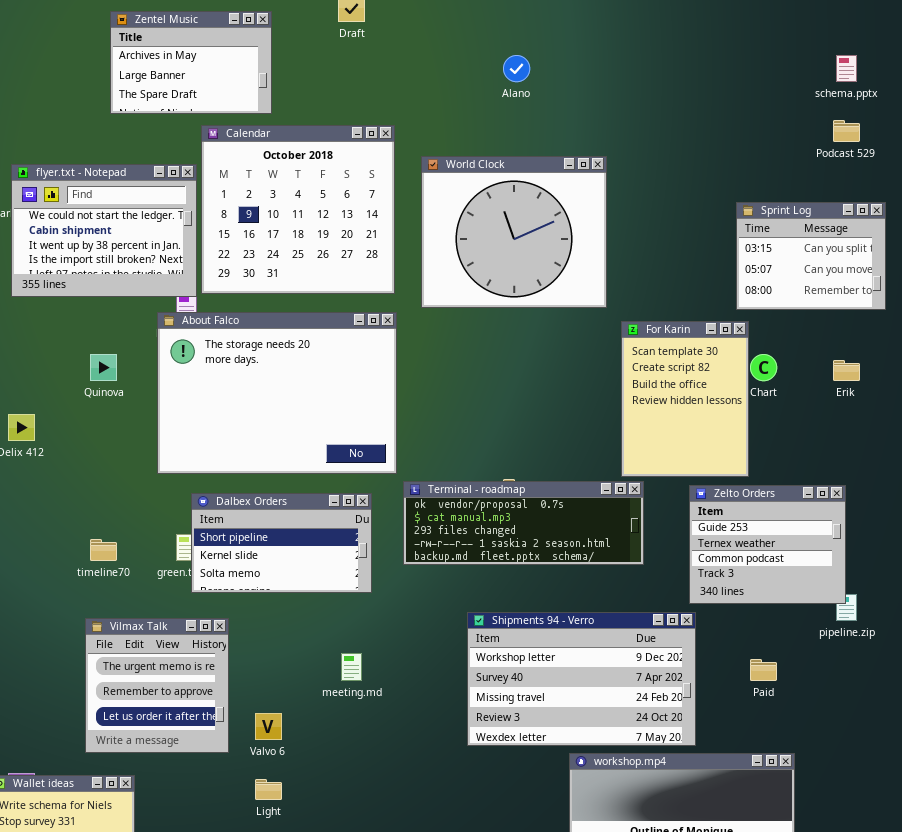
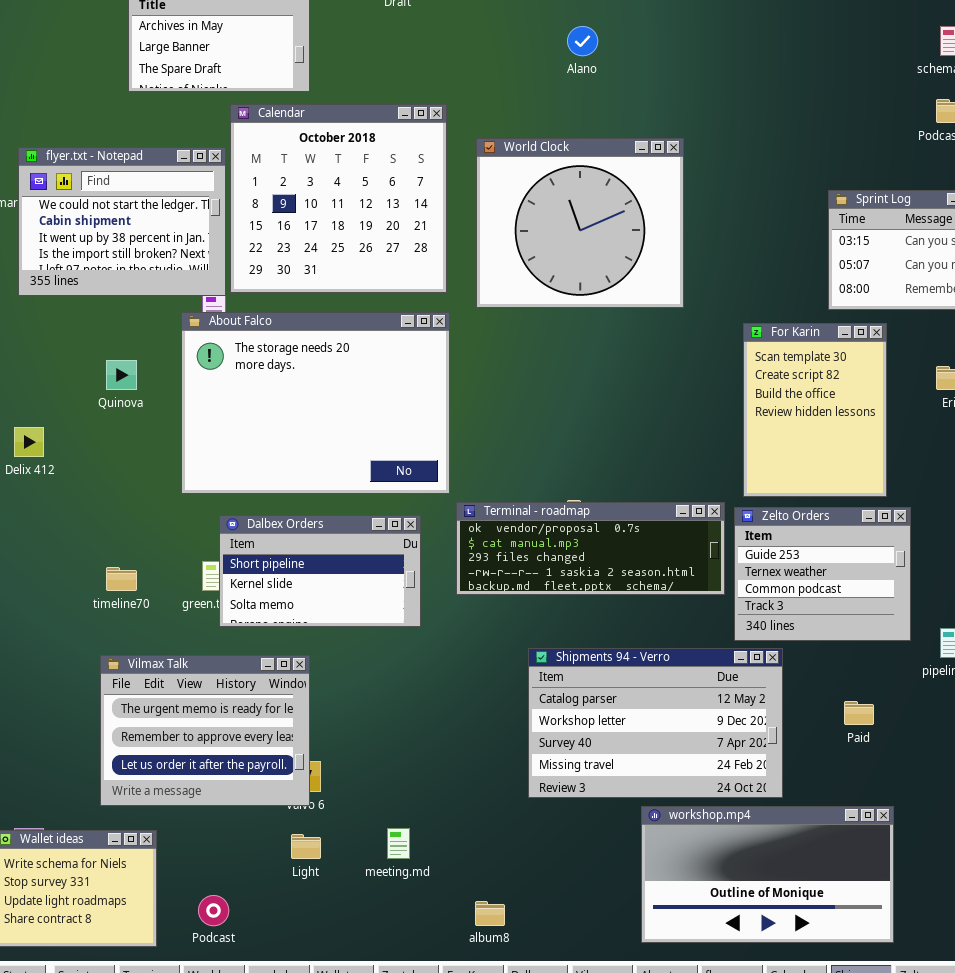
For Karin: [621,321,749,477] -> [743,323,887,497], moved
Zelto Orders: [689,485,846,604] -> [734,507,911,641], moved
Shipments 94 - Verro: [467,612,696,746] -> [528,648,783,798], scrolled up 1 row
Vilmax Talk: [85,618,229,753] -> [100,655,310,806], resized
meeting.md: [341,653,362,681] -> [387,828,410,859], moved

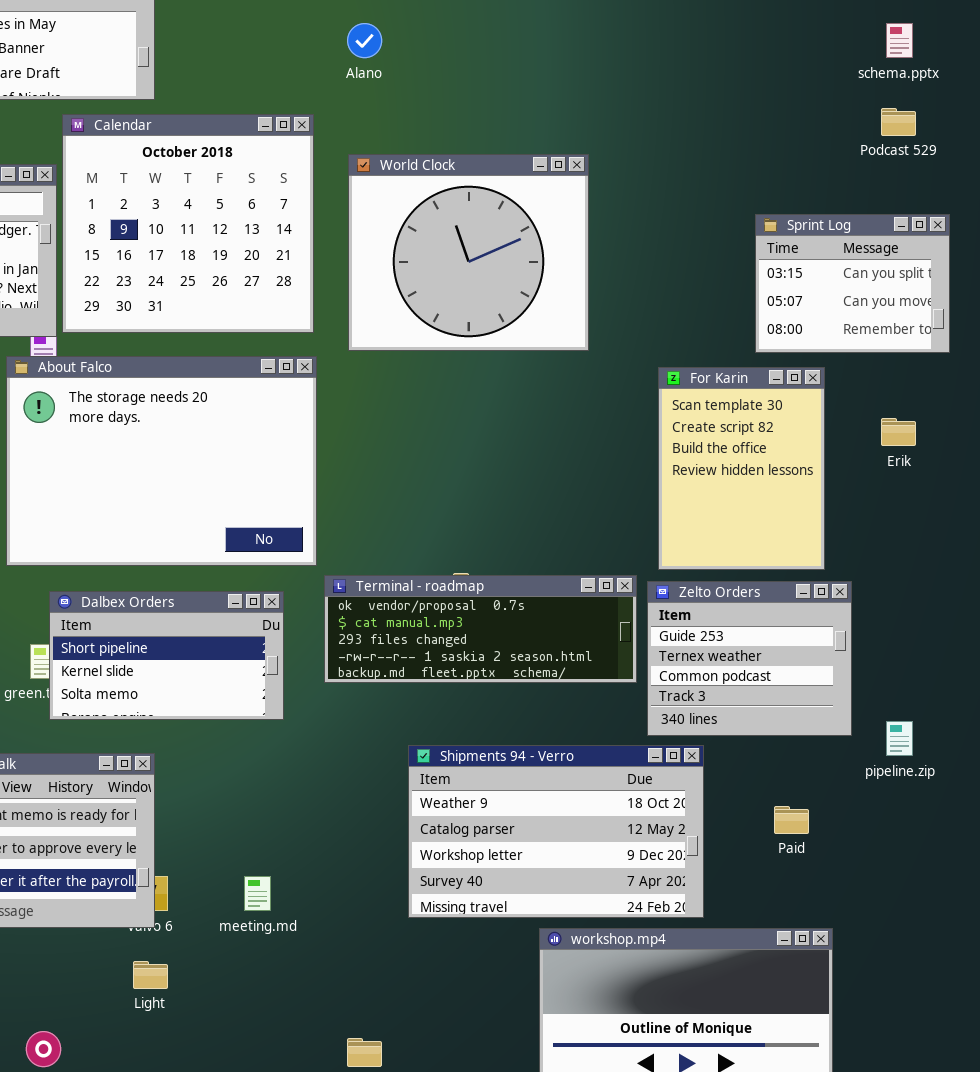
Alano: [567,26,598,56] -> [347,23,382,58], moved
Shipments 94 - Verro: [528,648,783,798] -> [408,745,704,918], scrolled up 1 row
meeting.md: [387,828,410,859] -> [244,876,271,911], moved

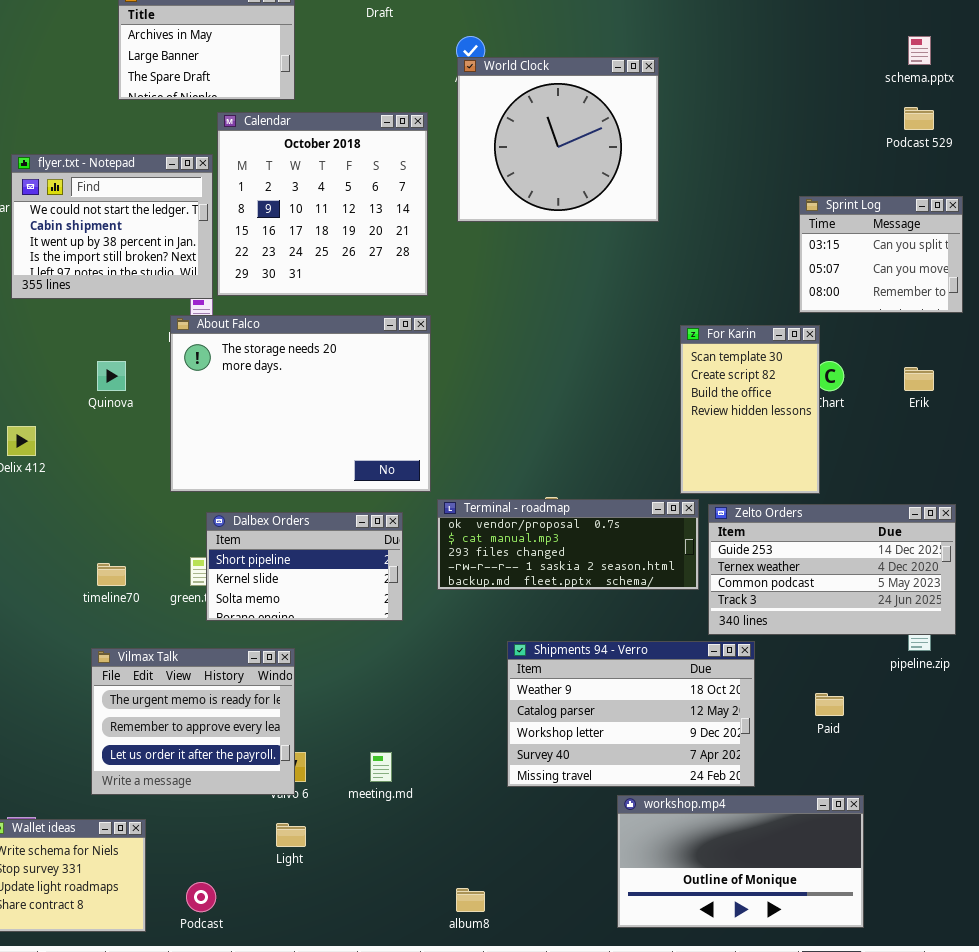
World Clock: [348,154,589,351] -> [457,57,659,222], moved
For Karin: [658,367,825,570] -> [680,325,820,494], moved
Zelto Orders: [647,581,852,736] -> [708,504,956,635], resized

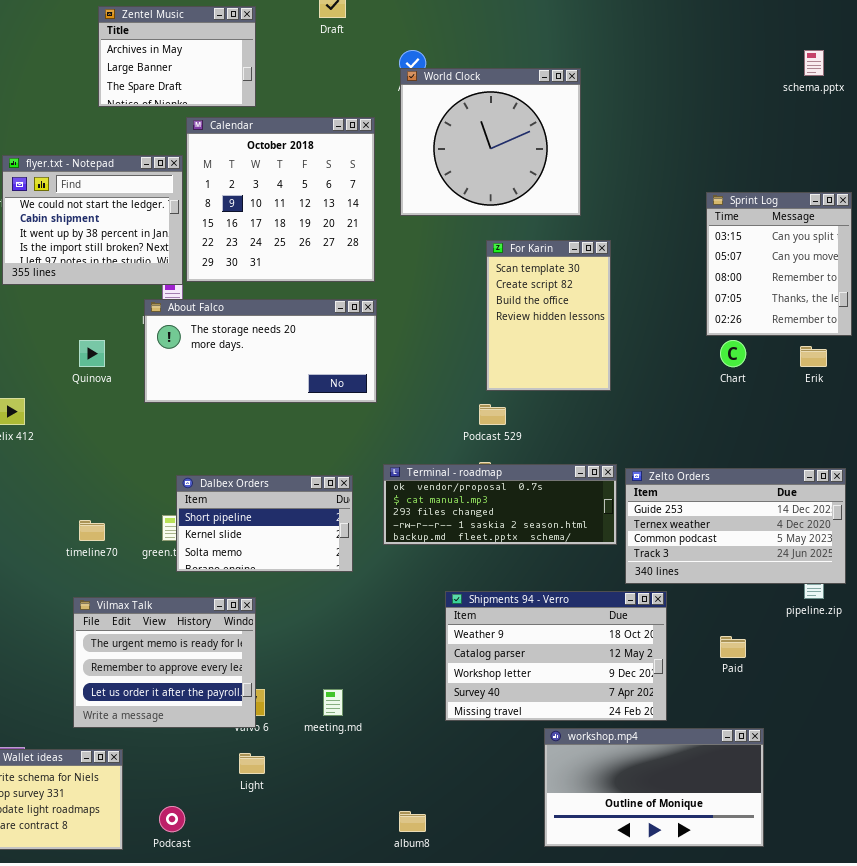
Podcast 529: [904,107,934,130] -> [479,404,506,425], moved
Sprint Log: [799,196,963,313] -> [706,192,852,336], resized
About Falco: [170,315,431,492] -> [144,299,377,403], resized
For Karin: [680,325,820,494] -> [486,240,611,391], moved

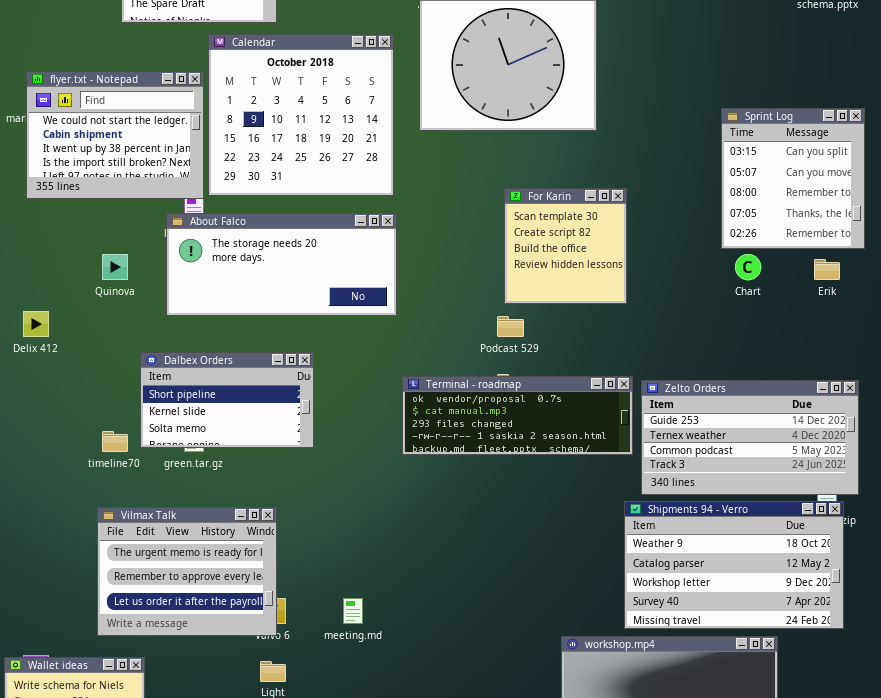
For Karin: [486,240,611,391] -> [504,188,627,304], resized
Dalbex Orders: [176,475,353,572] -> [140,352,314,448], moved
Shipments 94 - Verro: [445,591,667,721] -> [624,501,844,629], moved

